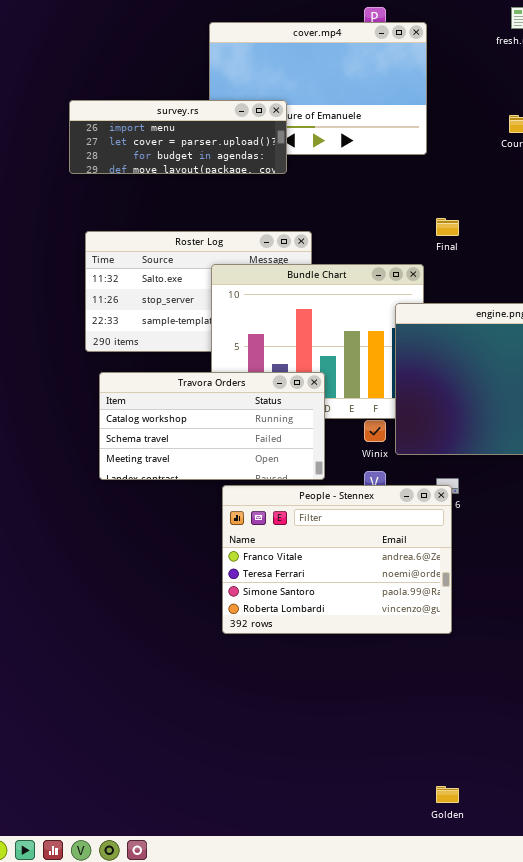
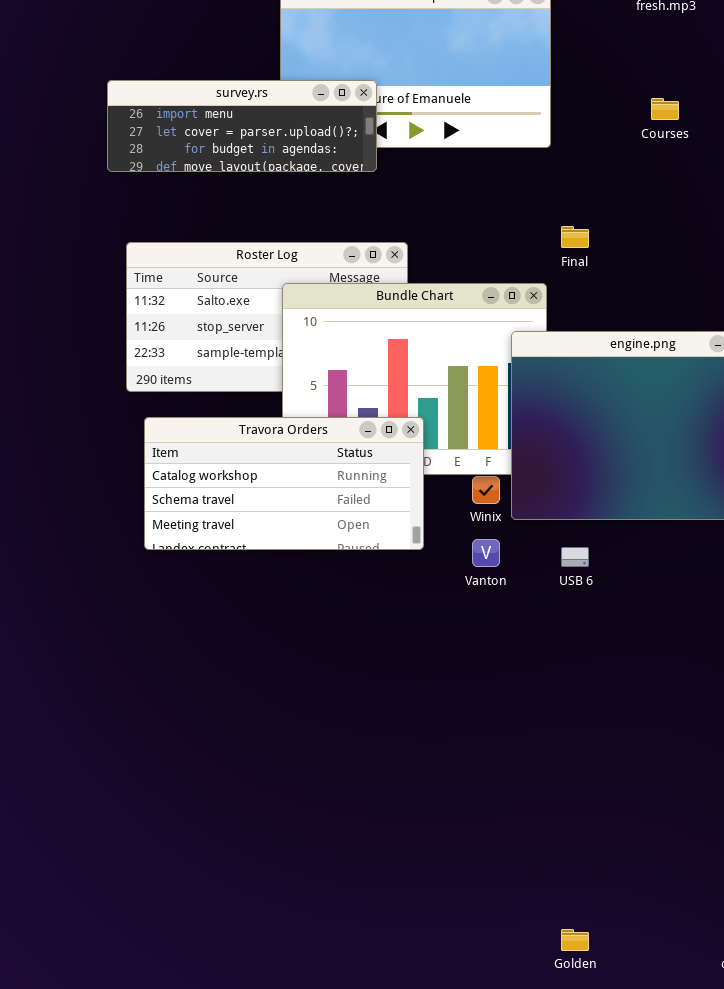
People - Stennex: [222,485,452,634] -> none, closed

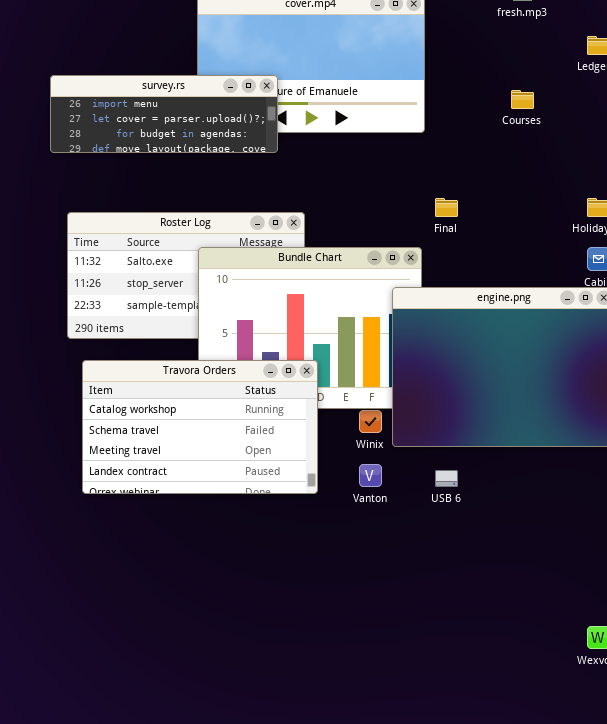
Travora Orders: [144,417,424,550] -> [82,360,318,494], resized

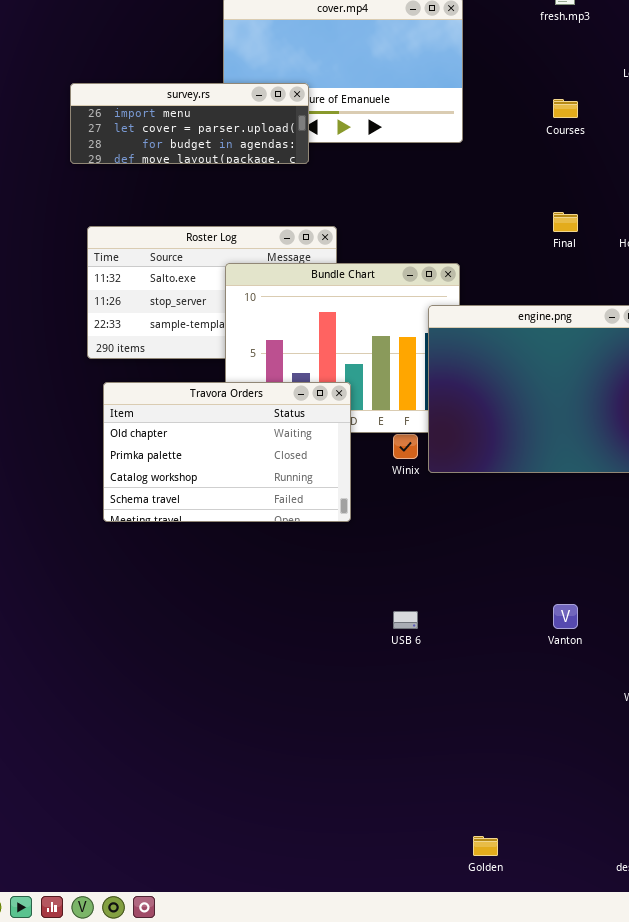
Final: [435,198,458,217] -> [553,212,578,232], moved
Travora Orders: [82,360,318,494] -> [103,382,351,522], scrolled up 2 rows
Vanton: [359,464,382,487] -> [553,604,578,629], moved
USB 6: [435,470,458,487] -> [393,611,418,629], moved

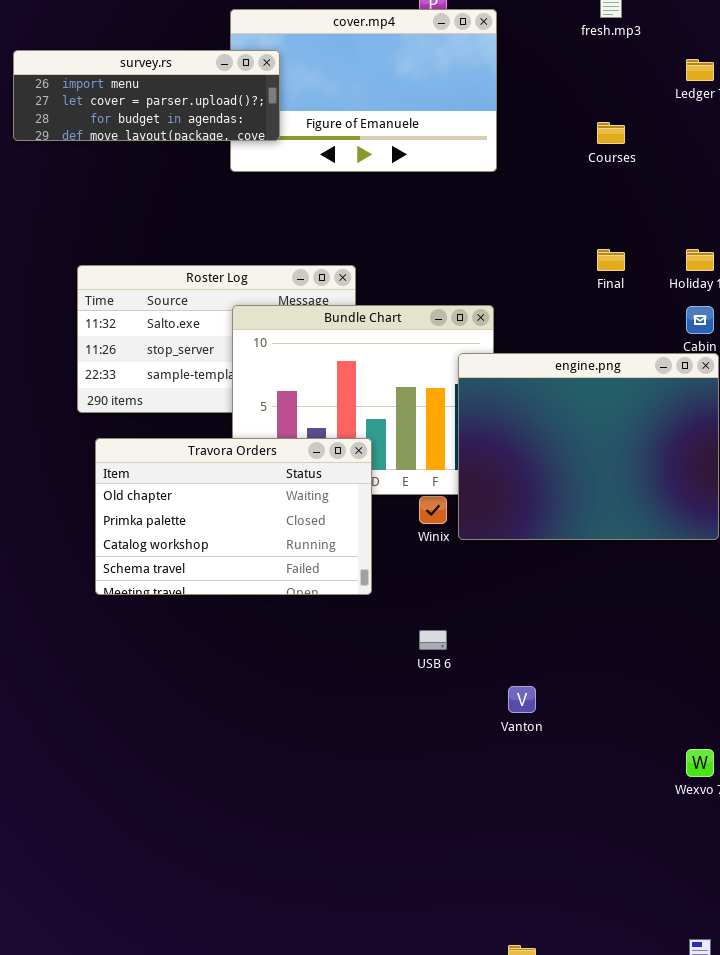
survey.rs: [70,83,309,164] -> [13,50,280,141], moved
Vanton: [553,604,578,629] -> [508,686,536,713], moved
USB 6: [393,611,418,629] -> [419,630,447,650], moved

